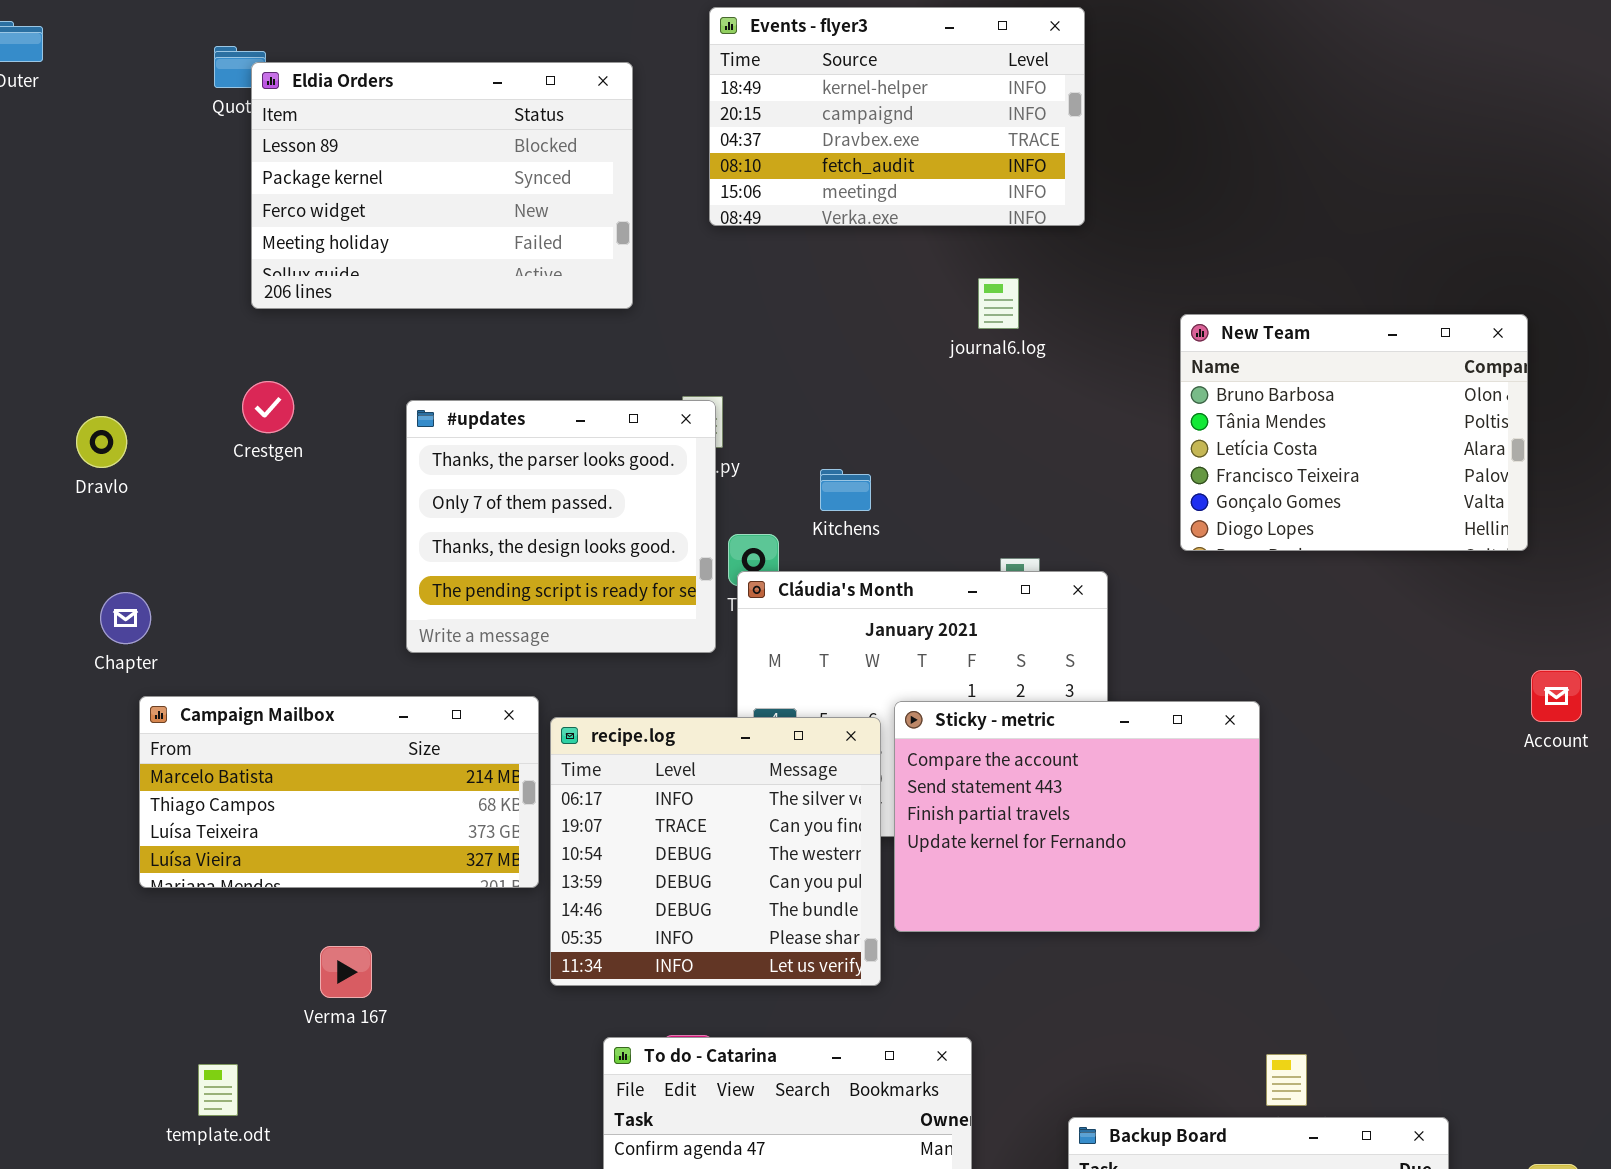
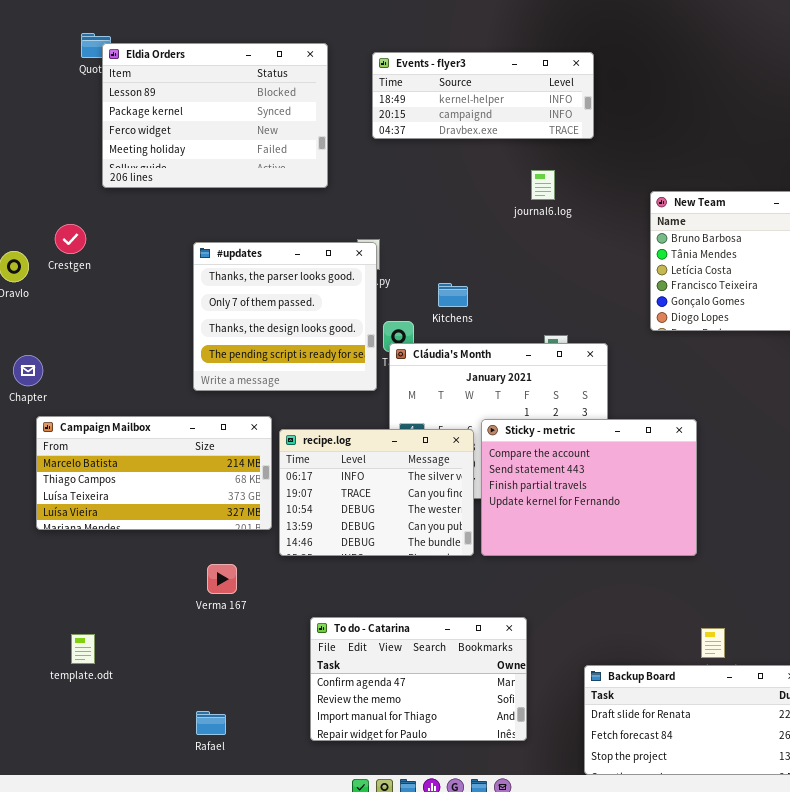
Events - flyer3: [709,7,1085,226] -> [372,52,594,139], resized
Crestgen: [242,381,294,433] -> [55,224,86,254], moved
recipe.log: [550,717,881,986] -> [279,429,474,556], resized
Verma 167: [320,946,372,998] -> [207,564,237,594], moved

